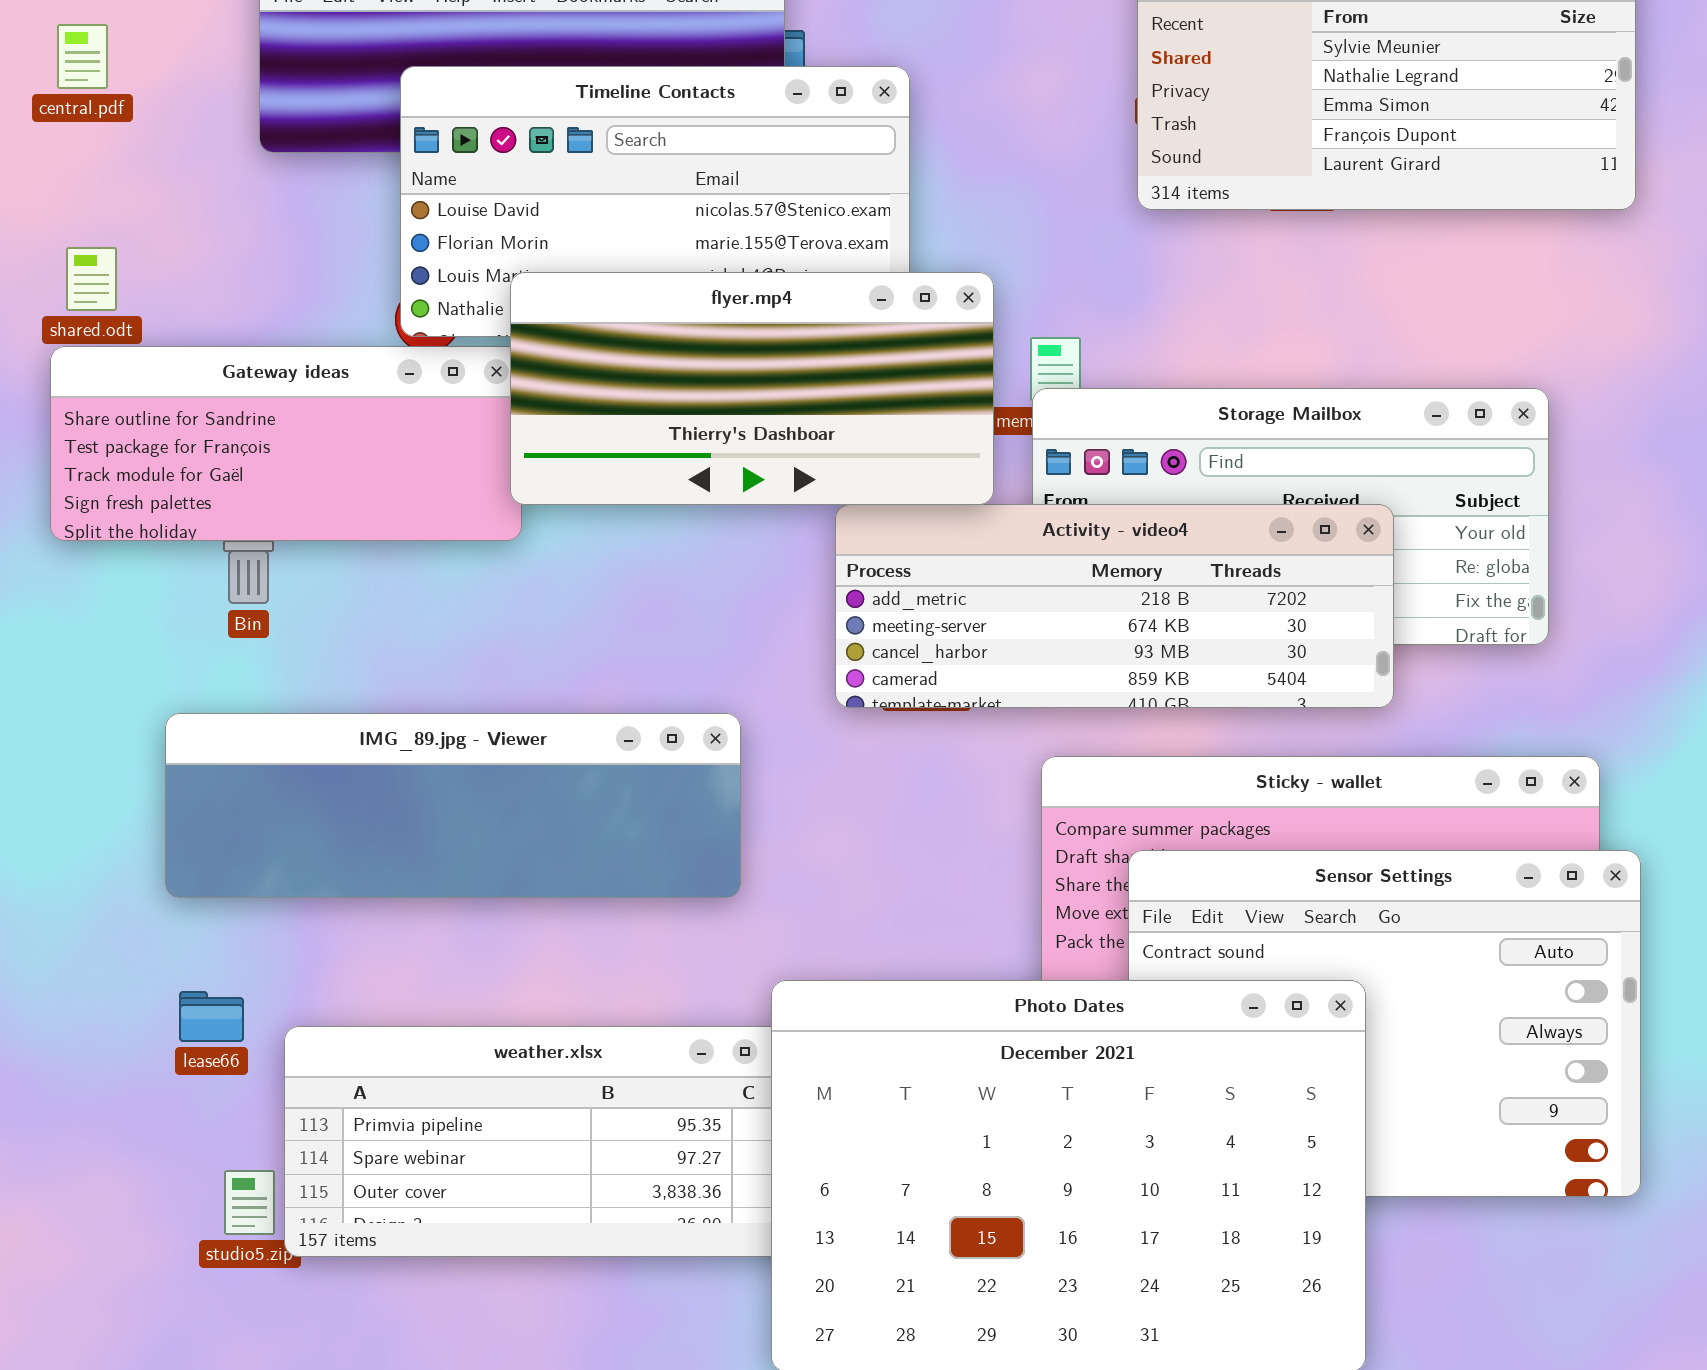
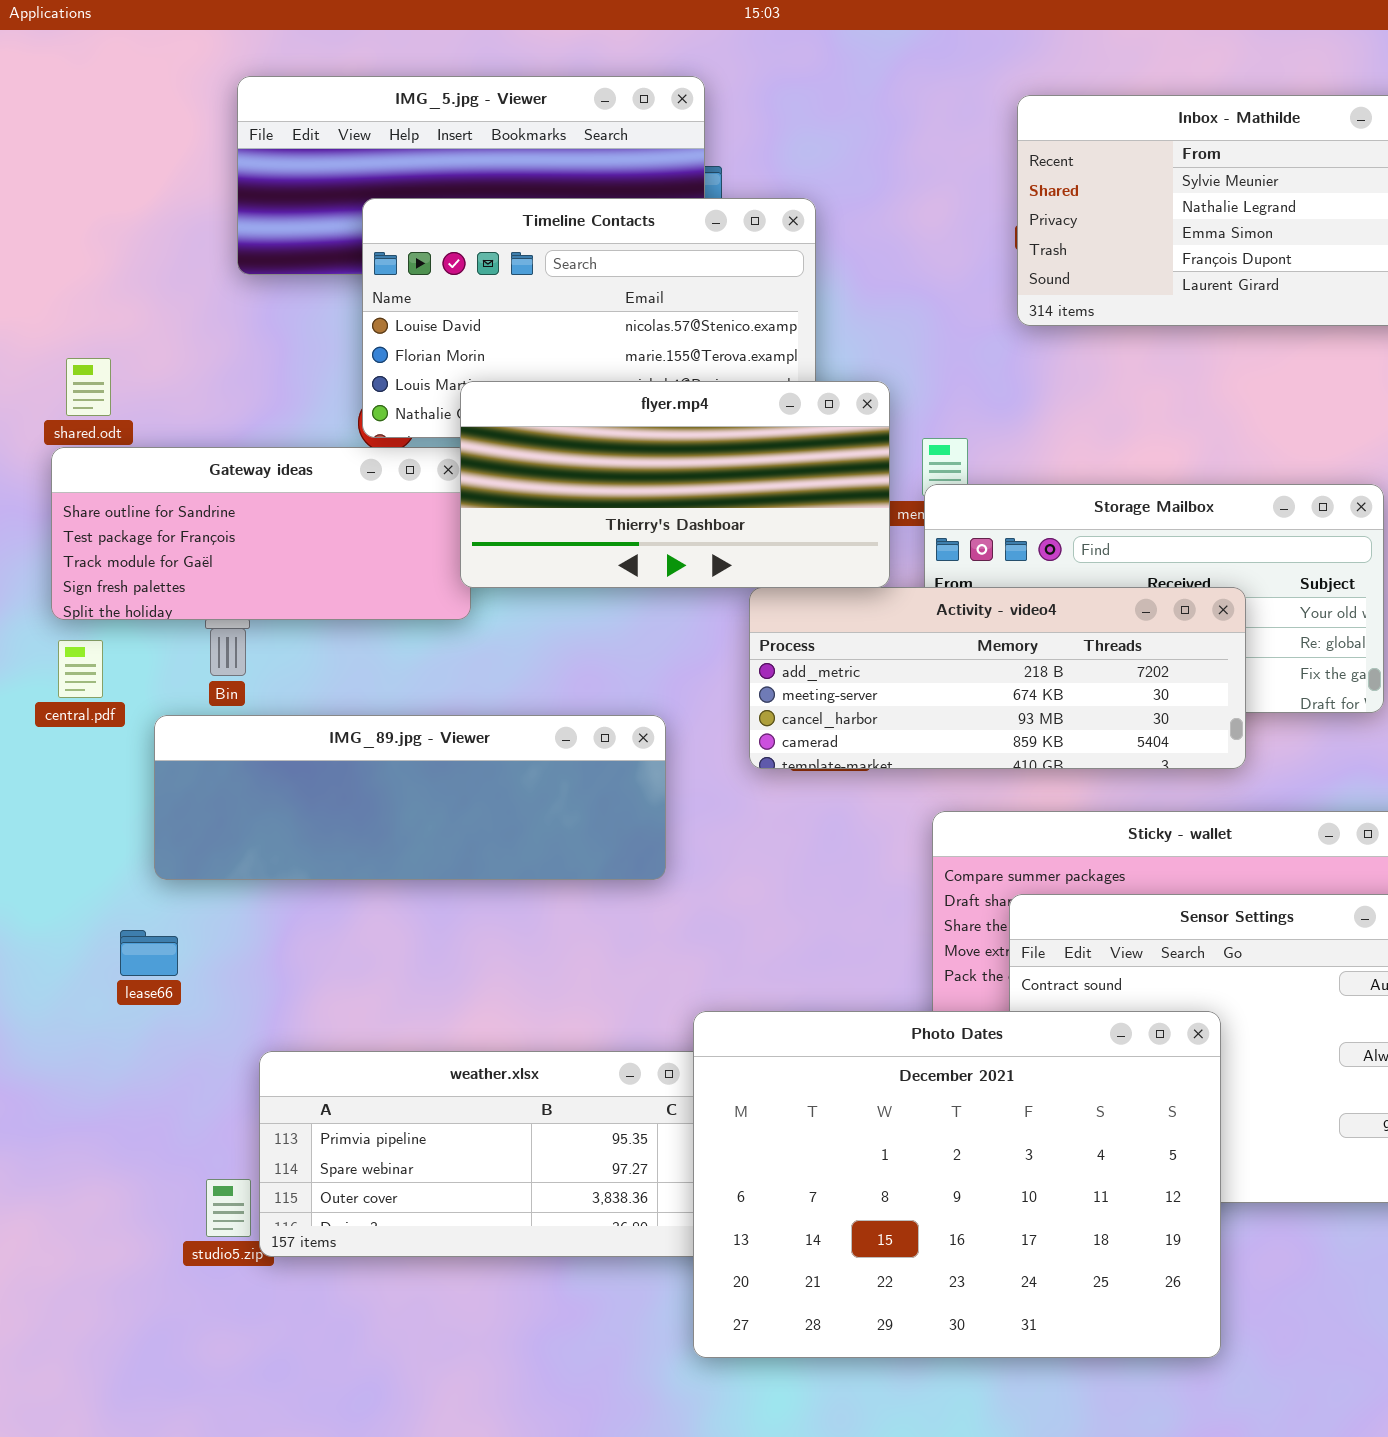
central.pdf: [57,24,108,89] -> [58,640,103,698], moved
IMG_89.jpg - Viewer: [165,713,741,898] -> [154,715,666,880], moved
lease66: [179,991,244,1042] -> [120,930,178,976], moved

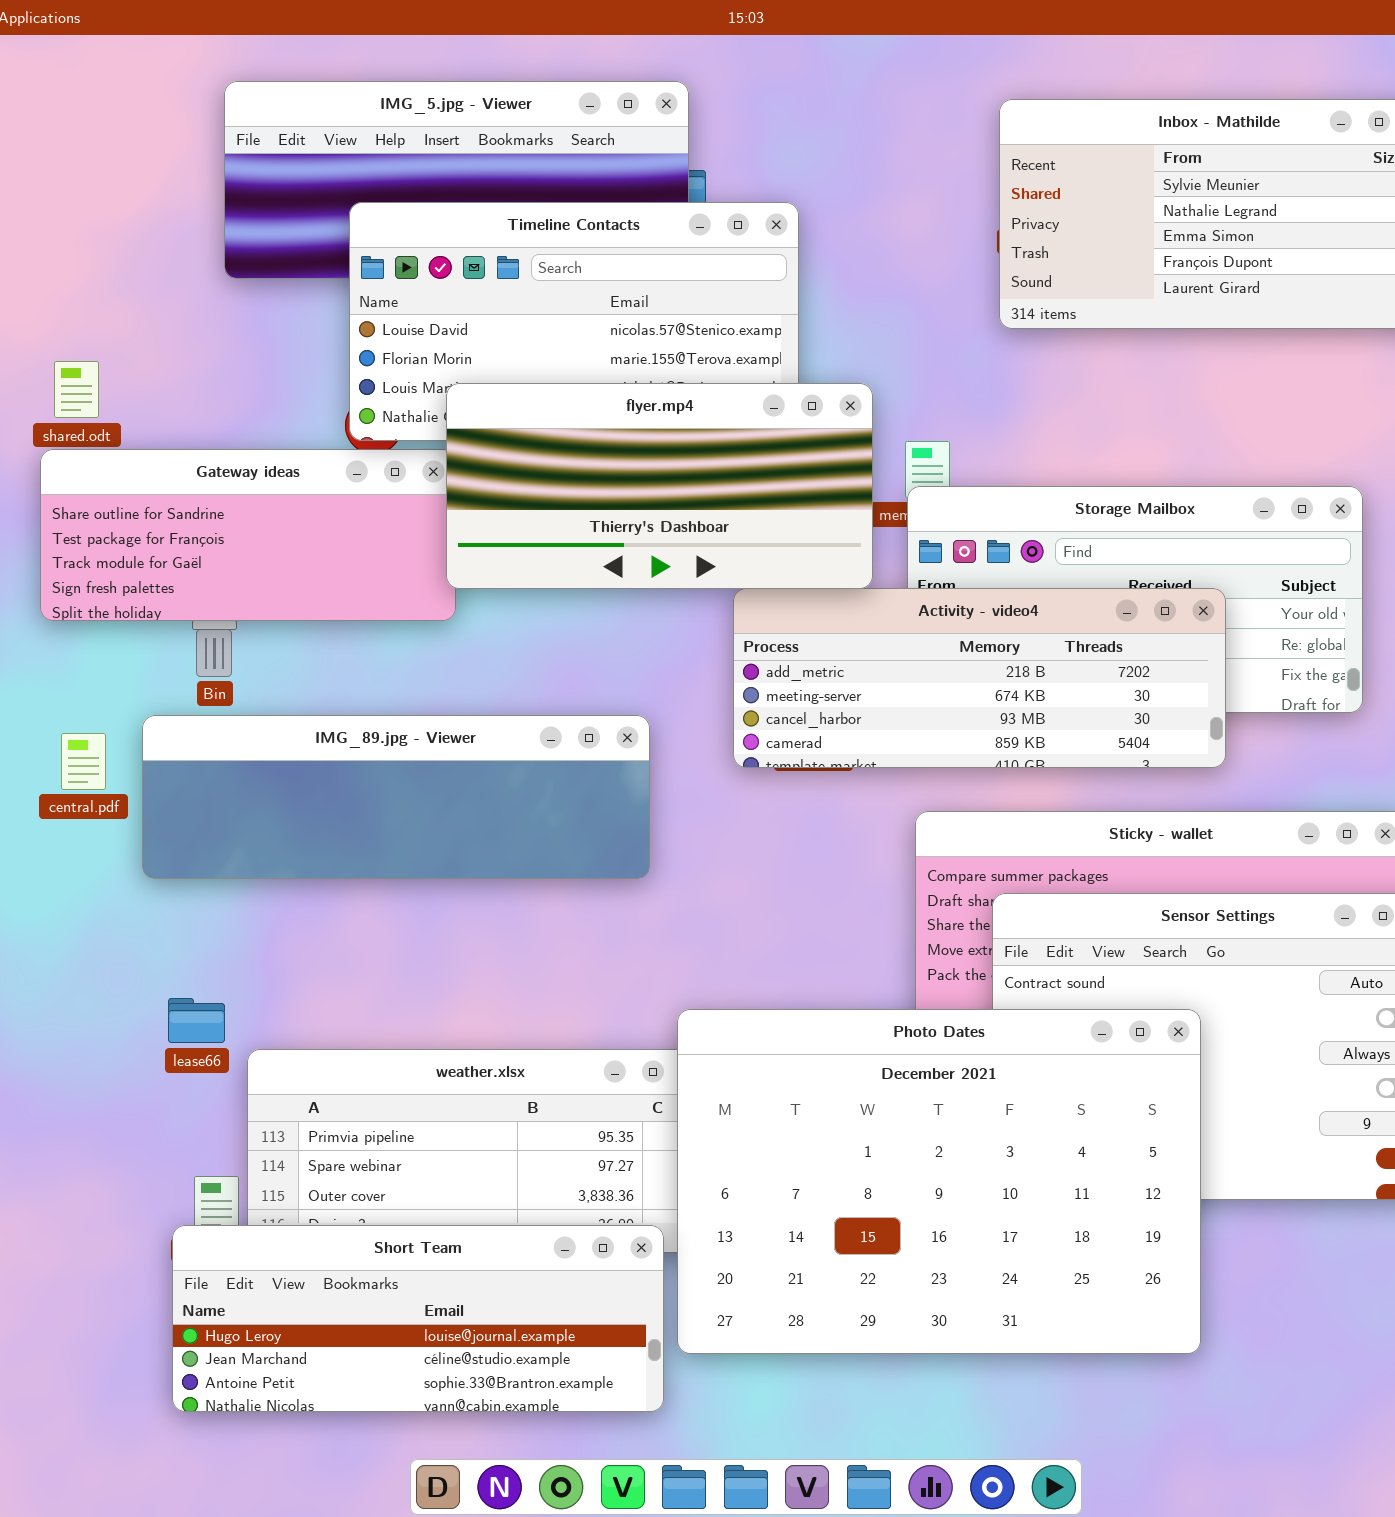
central.pdf: [58,640,103,698] -> [61,733,106,790], moved
lease66: [120,930,178,976] -> [168,998,225,1043], moved
Short Team: none -> [172,1225,664,1412], opened

